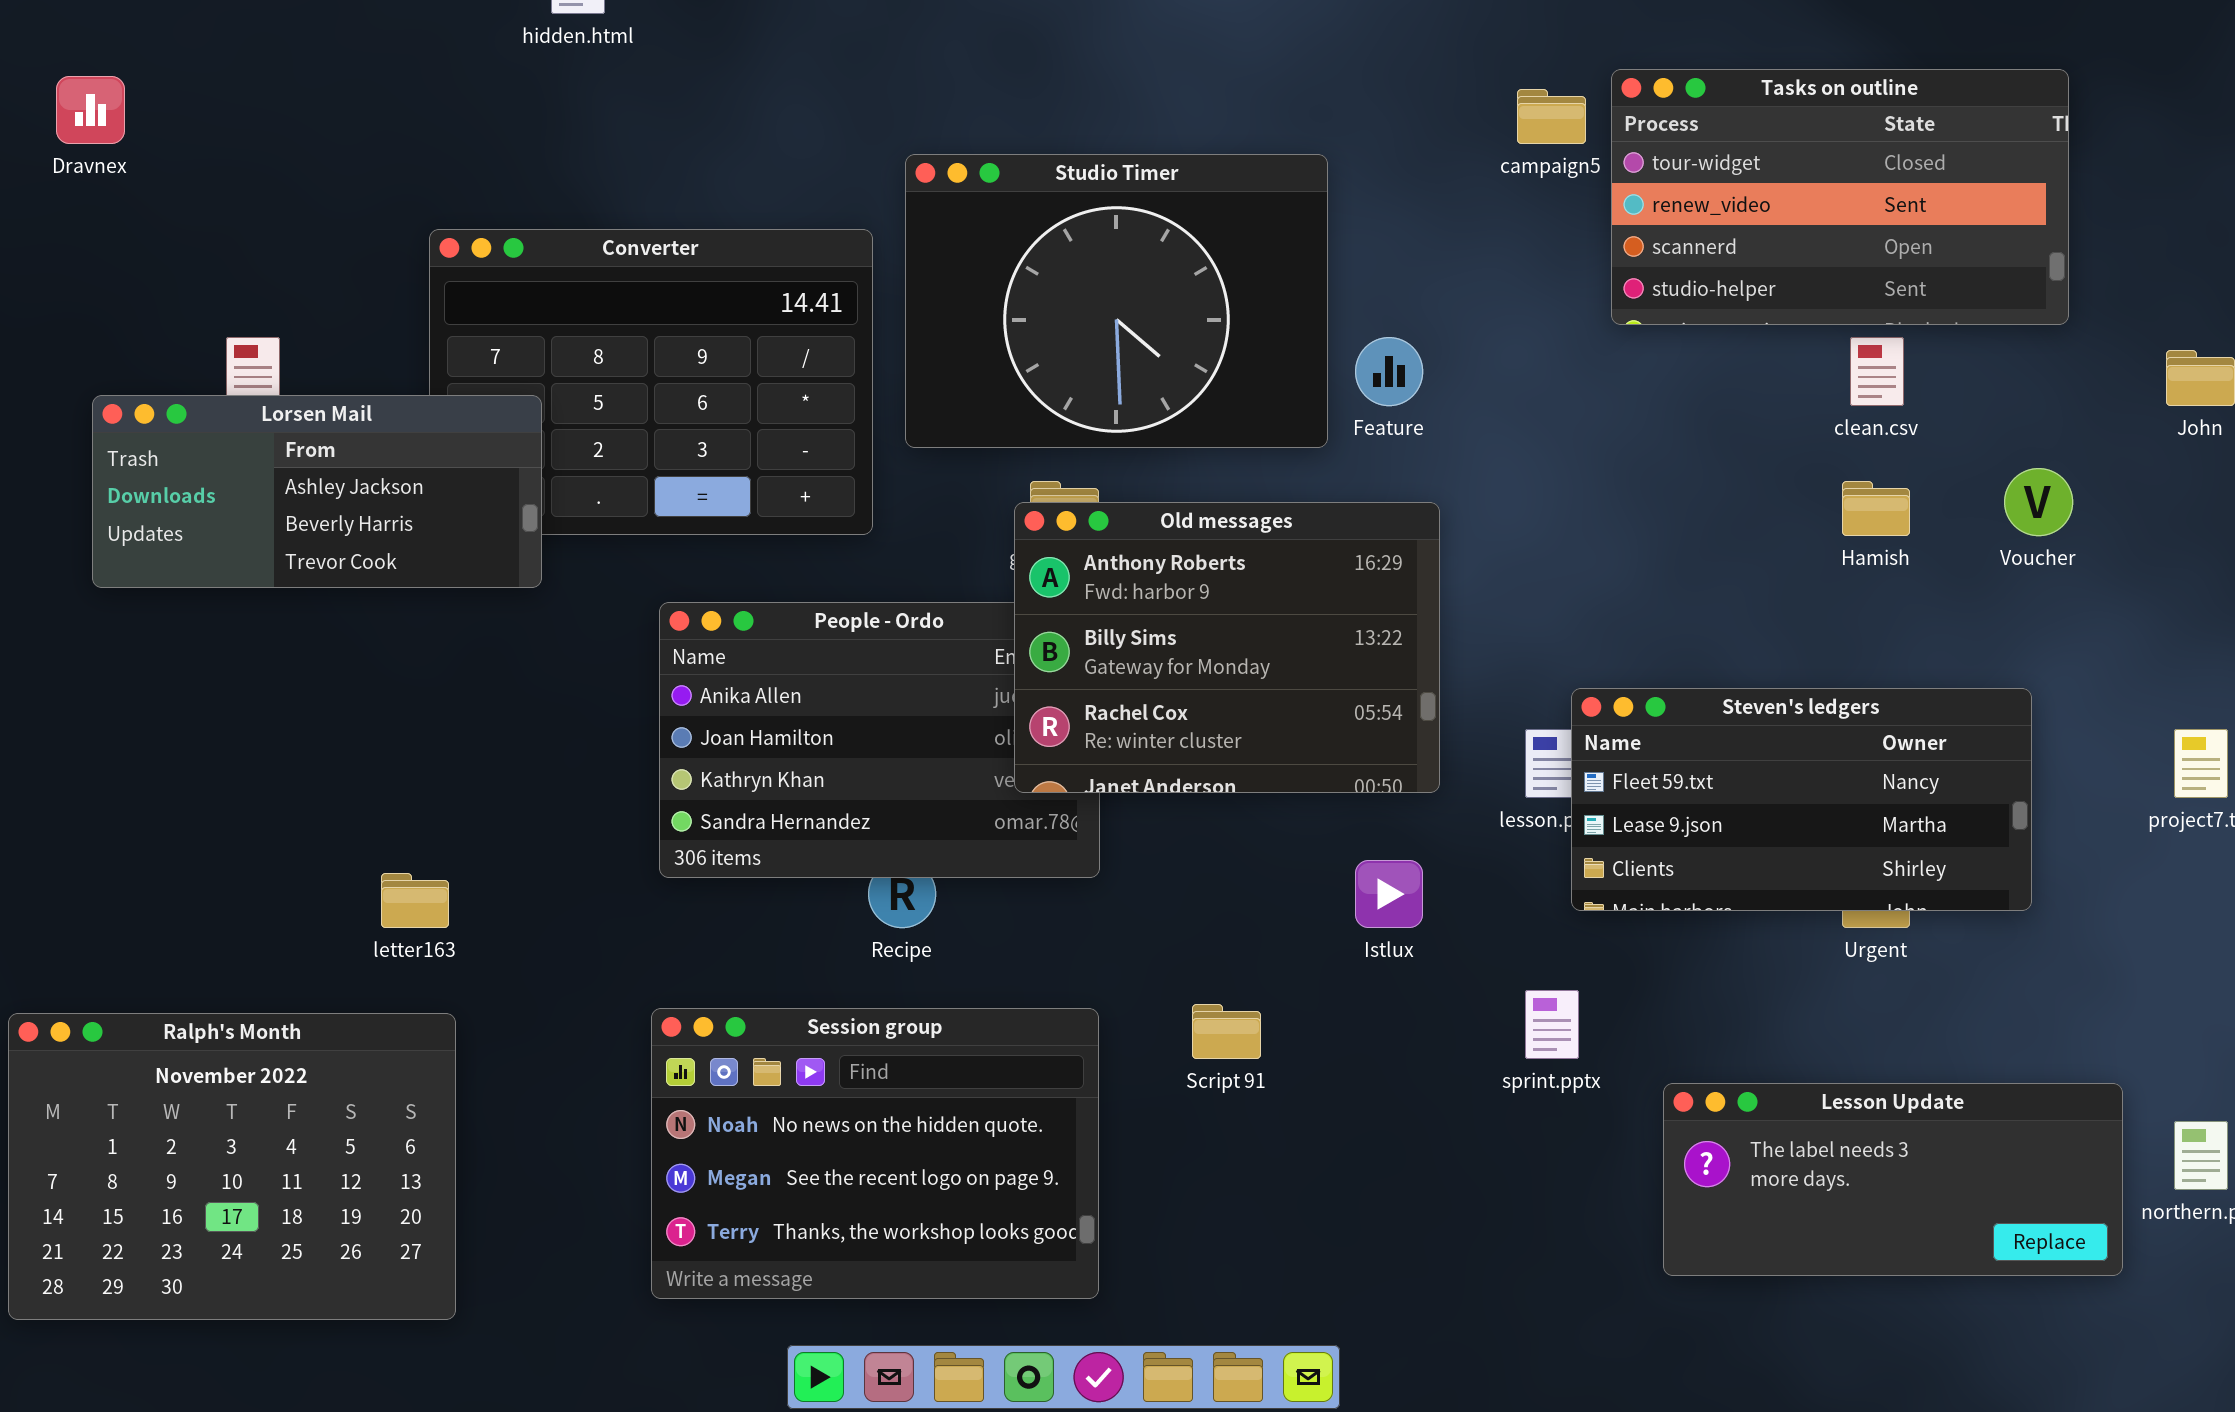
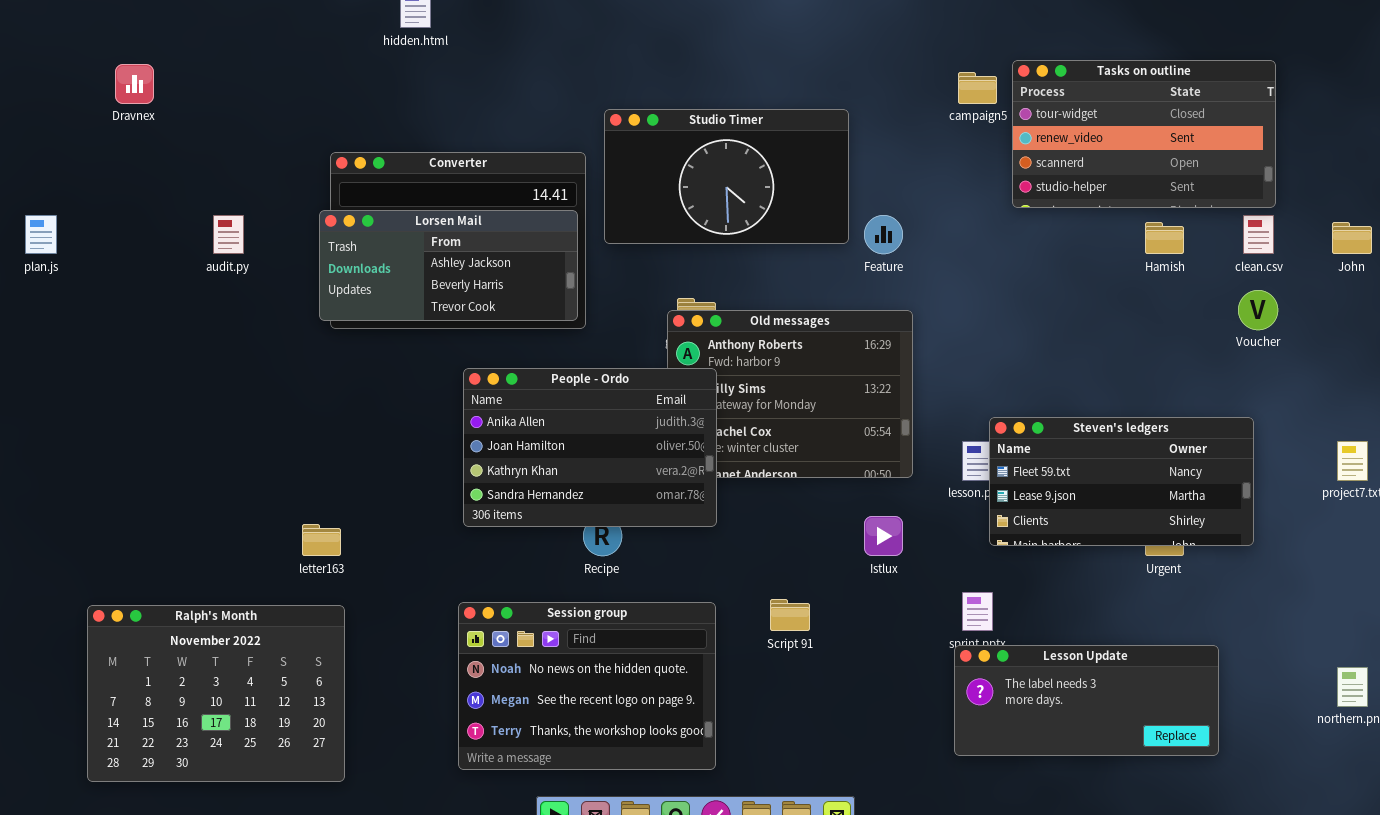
Studio Timer: [905,154,1328,448] -> [604,109,849,244], resized
clean.csv: [1850,337,1904,406] -> [1243,215,1274,254], moved
Lorsen Mail: [92,395,542,588] -> [319,210,578,321], moved
Hamish: [1842,481,1910,536] -> [1145,222,1184,254], moved
People - Ordo: [659,602,1100,878] -> [463,368,717,527], raised
Lesson Update: [1663,1083,2123,1276] -> [954,645,1219,756], moved

